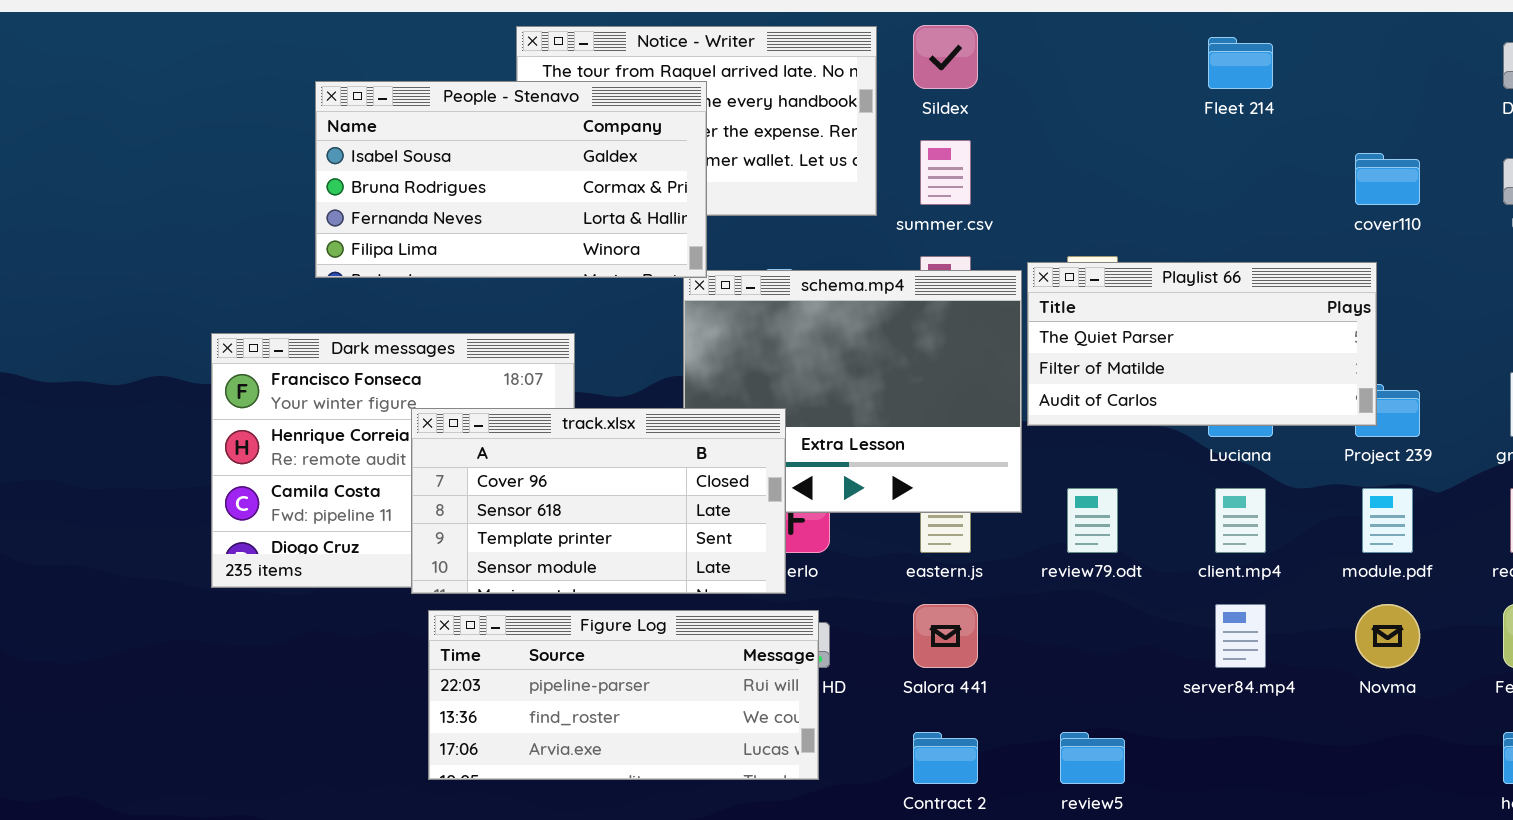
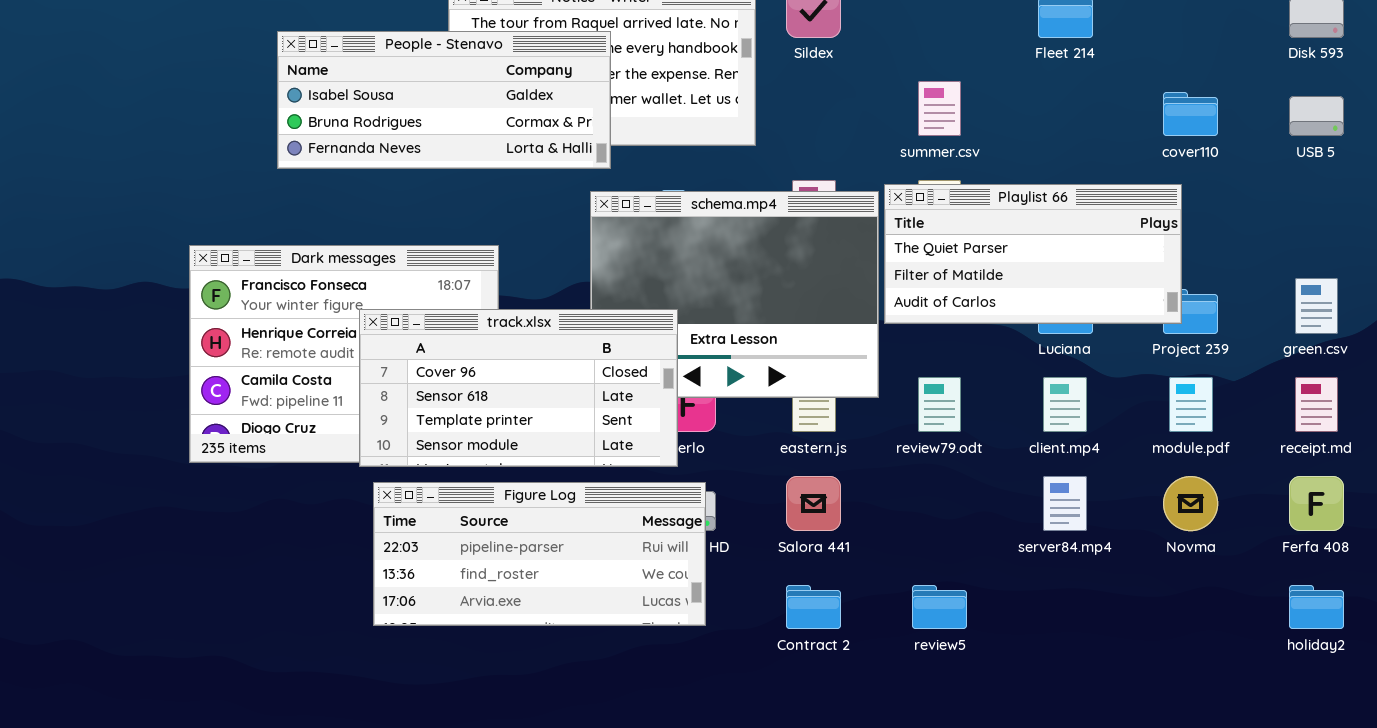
People - Stenavo: [315,81,707,278] -> [277,31,611,169], resized
summer.csv: [920,140,971,205] -> [918,81,961,136], moved

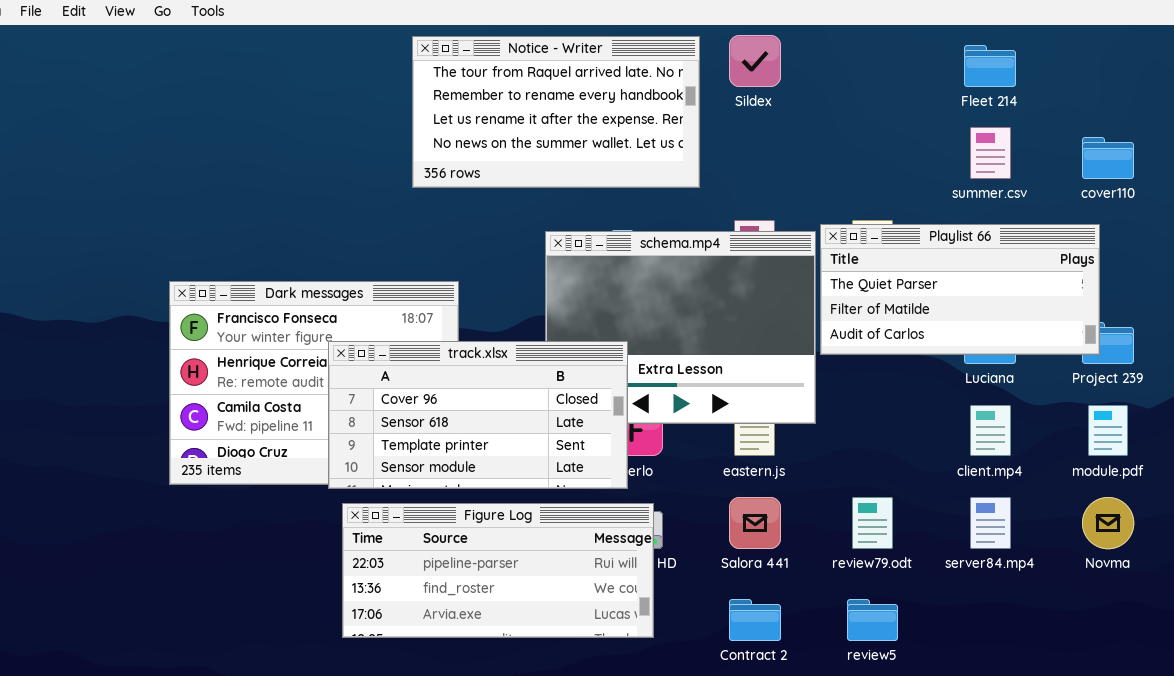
People - Stenavo: [277,31,611,169] -> none, closed
summer.csv: [918,81,961,136] -> [970,127,1011,179], moved
review79.odt: [918,377,961,432] -> [852,497,893,549], moved

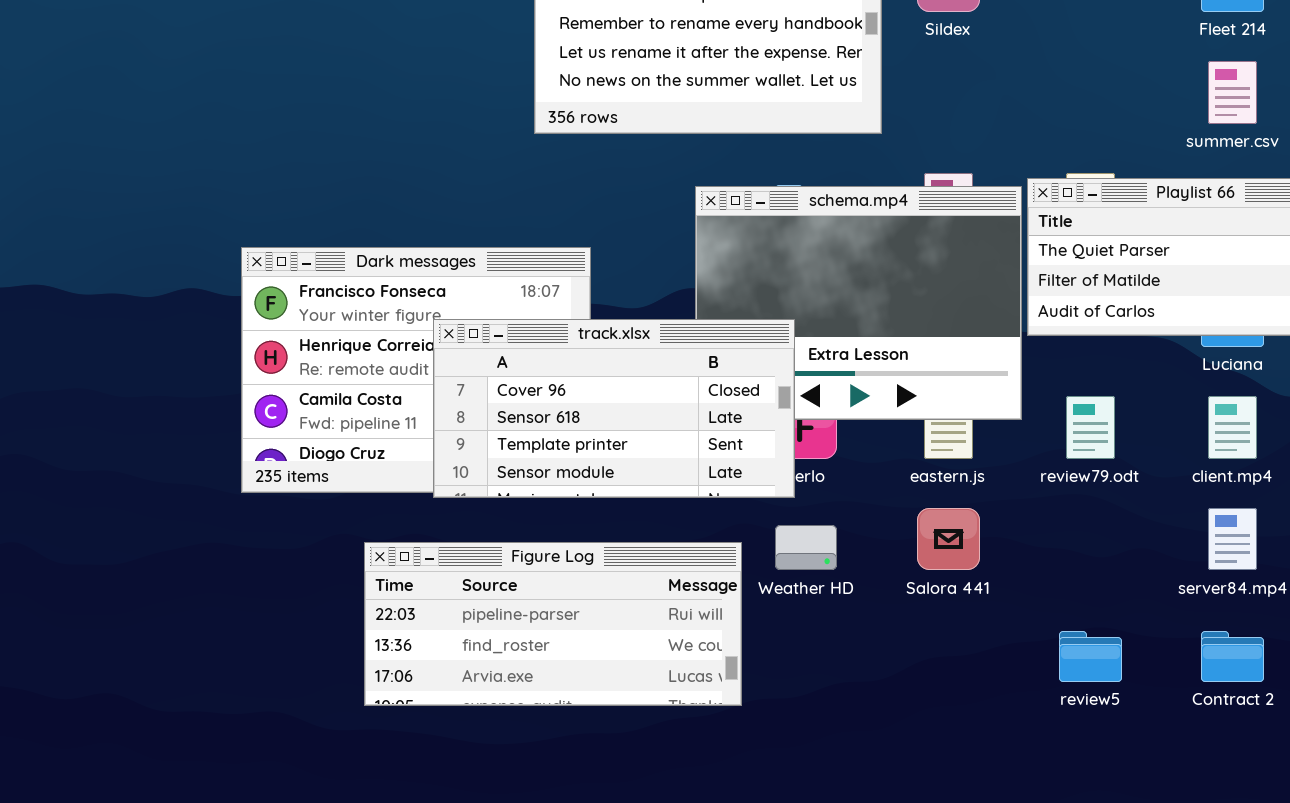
review79.odt: [852,497,893,549] -> [1066,396,1115,459], moved
Figure Log: [342,503,654,638] -> [364,542,742,706], moved
Contract 2: [729,599,781,641] -> [1201,631,1264,682], moved

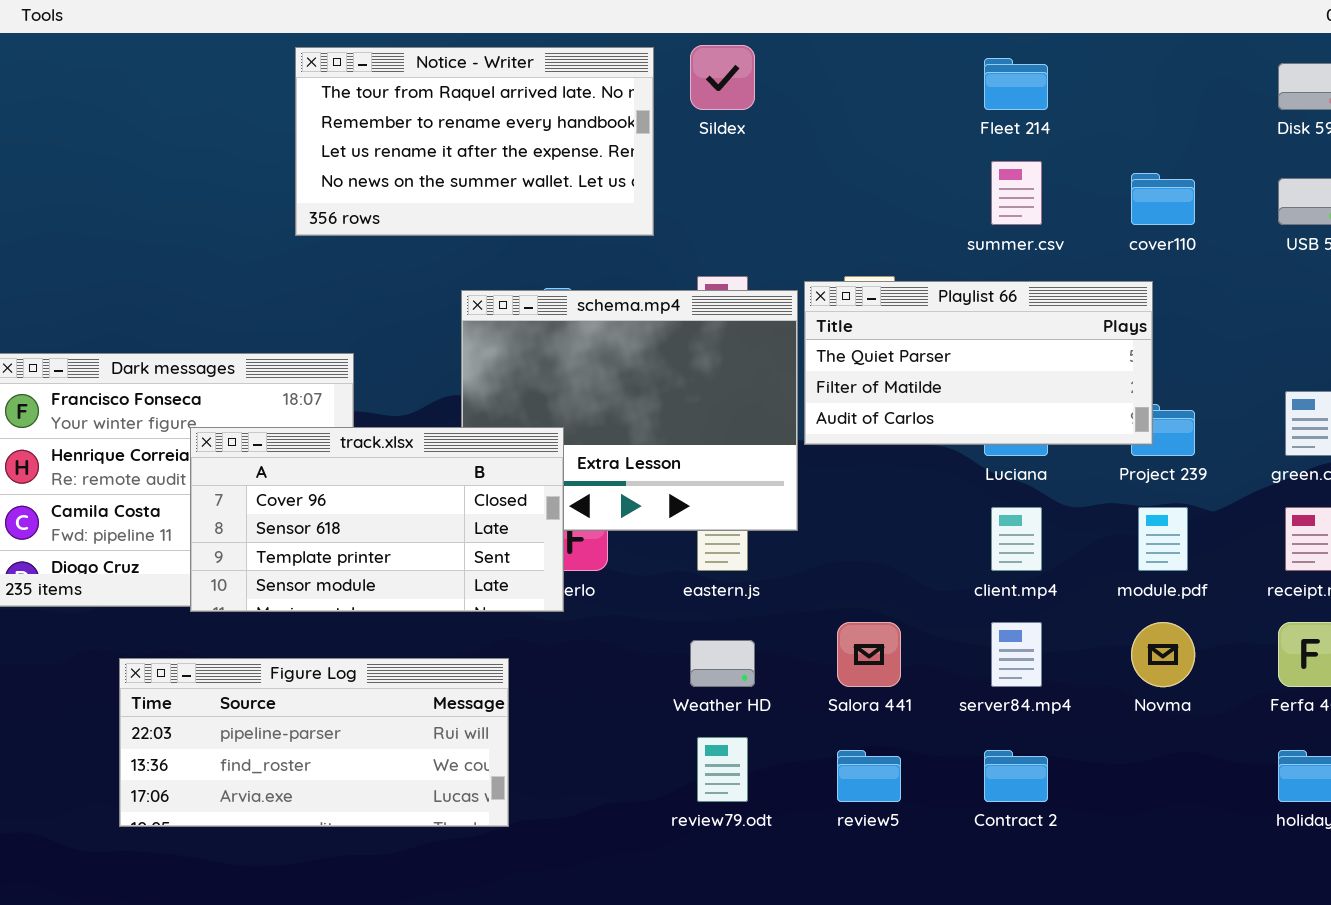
review79.odt: [1066,396,1115,459] -> [697,737,748,802], moved
Salora 441: [917,508,980,570] -> [837,622,901,687], moved
Weather HD: [775,525,837,570] -> [690,640,755,687], moved

